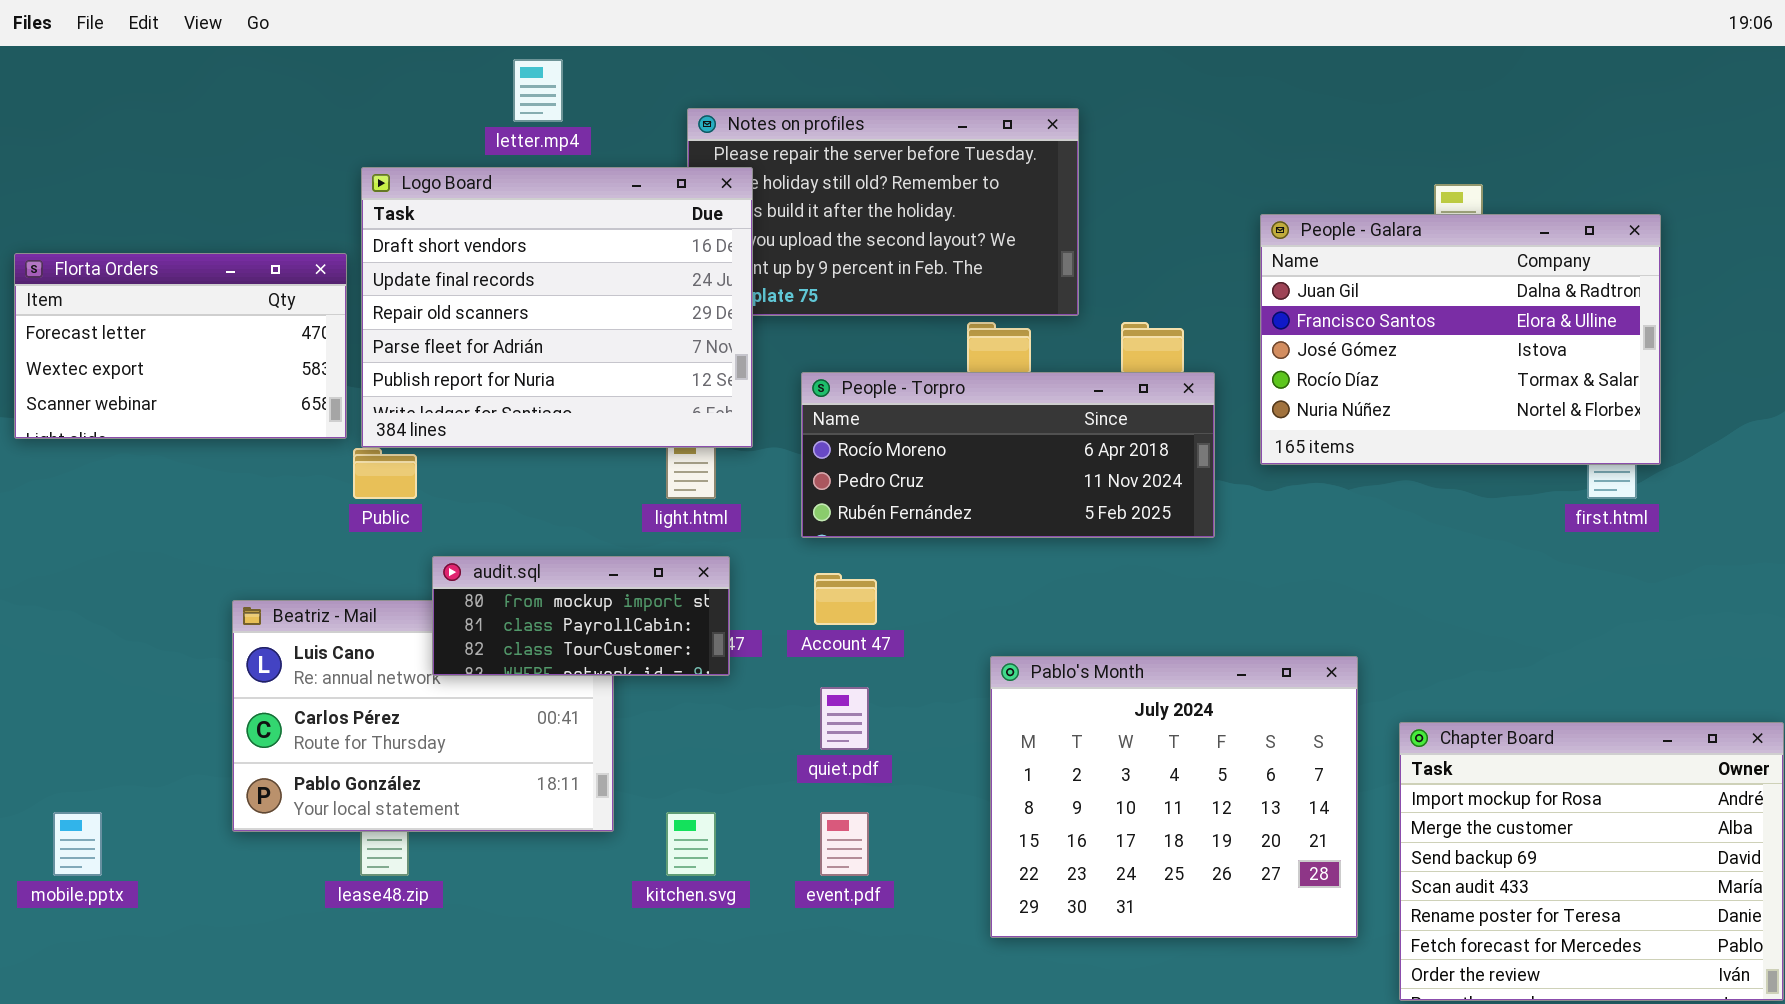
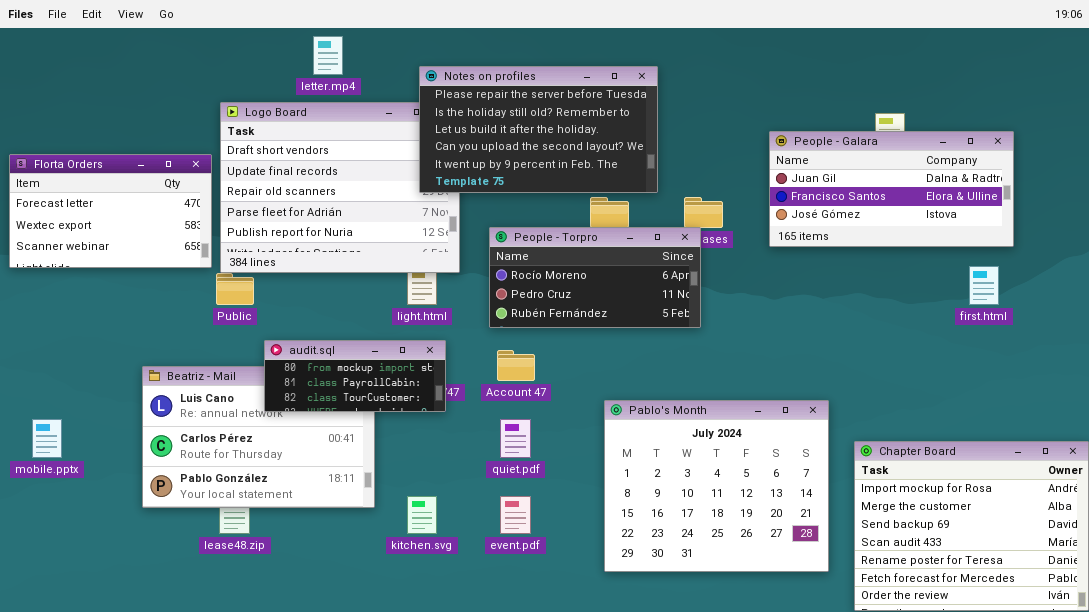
Notes on profiles: [687,108,1079,316] -> [419,66,658,193], raised
People - Galara: [1260,214,1661,465] -> [769,131,1014,247], resized
People - Torpro: [801,372,1215,538] -> [489,227,701,328], resized
mobile.pptx: [53,812,102,876] -> [32,419,62,458], moved

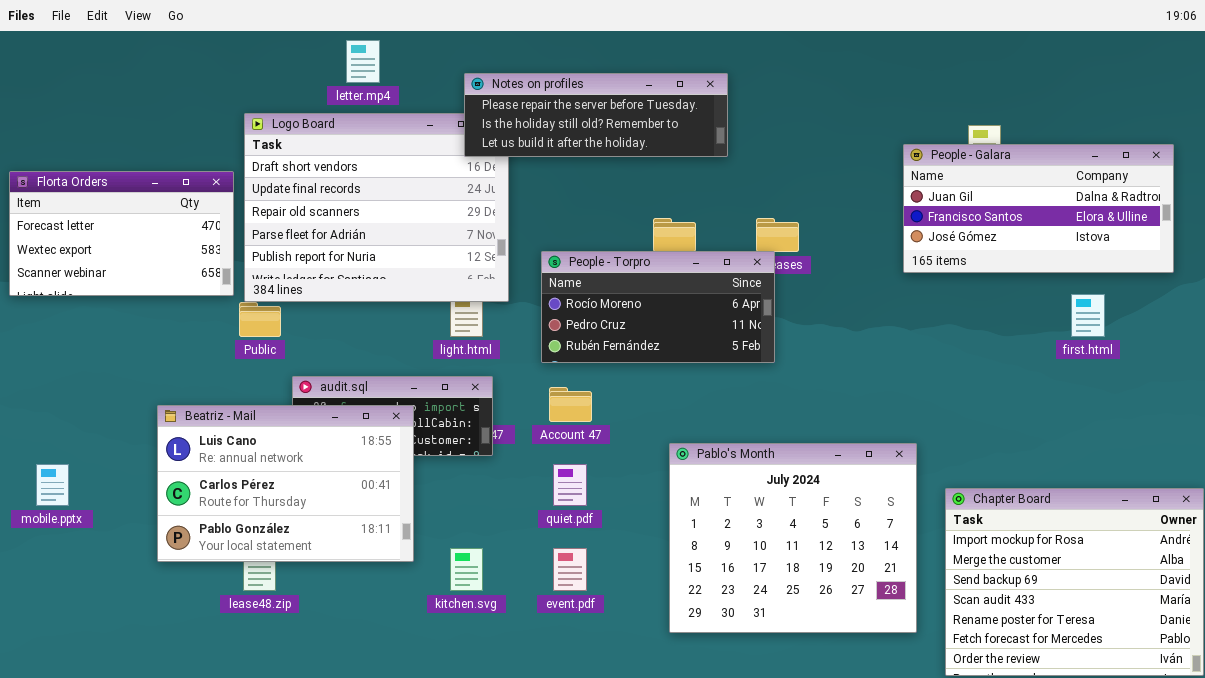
Notes on profiles: [419,66,658,193] -> [464,73,728,157], resized
People - Galara: [769,131,1014,247] -> [903,144,1174,273], moved
Beatriz - Mail: [142,366,375,508] -> [157,405,414,562], raised

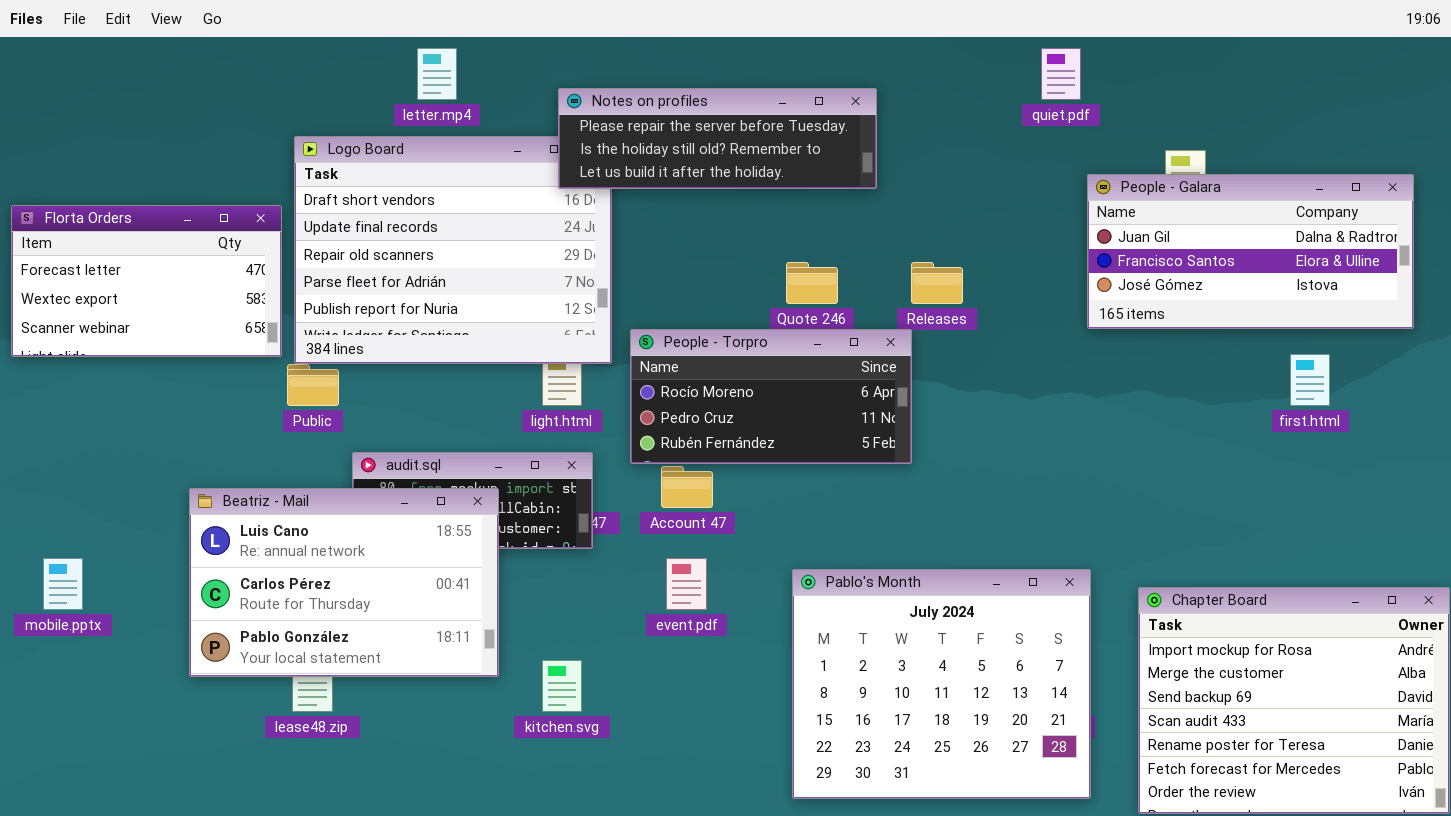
People - Torpro: [541,251,775,363] -> [630,329,912,464], moved
Pablo's Month: [669,443,917,633] -> [792,569,1091,799], moved
quiet.pdf: [553,464,587,506] -> [1041,48,1081,100], moved
event.pdf: [553,548,587,591] -> [666,558,707,610], moved

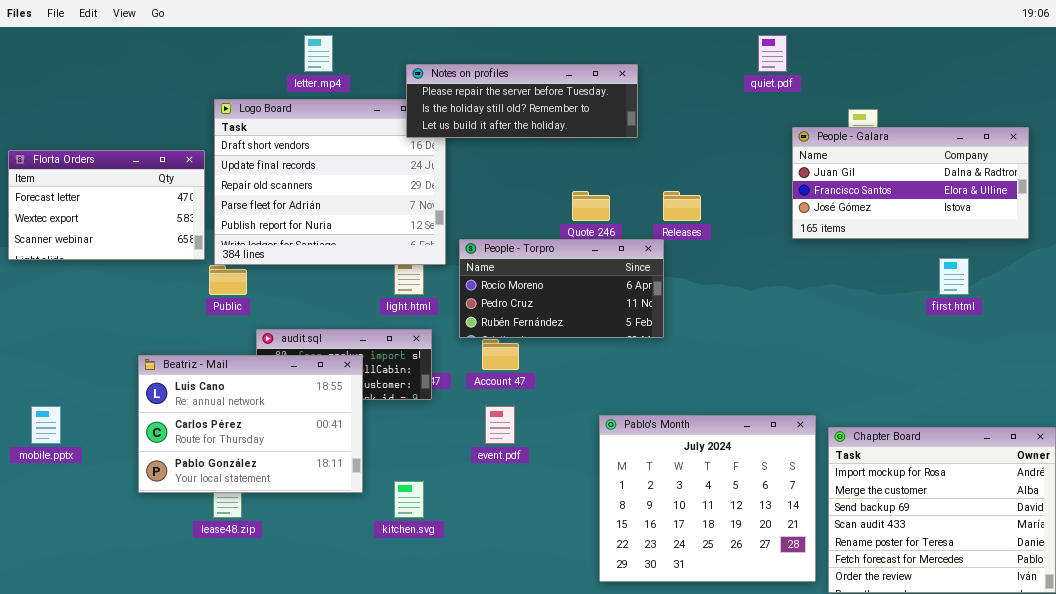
Pablo's Month: [792,569,1091,799] -> [599,415,816,582], moved

